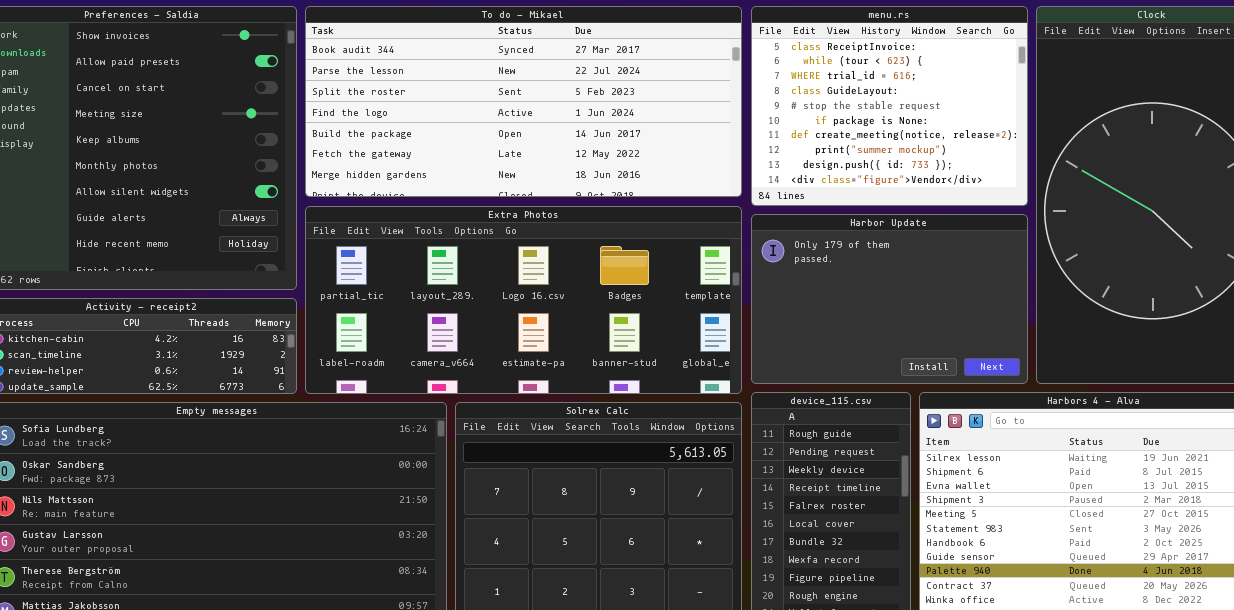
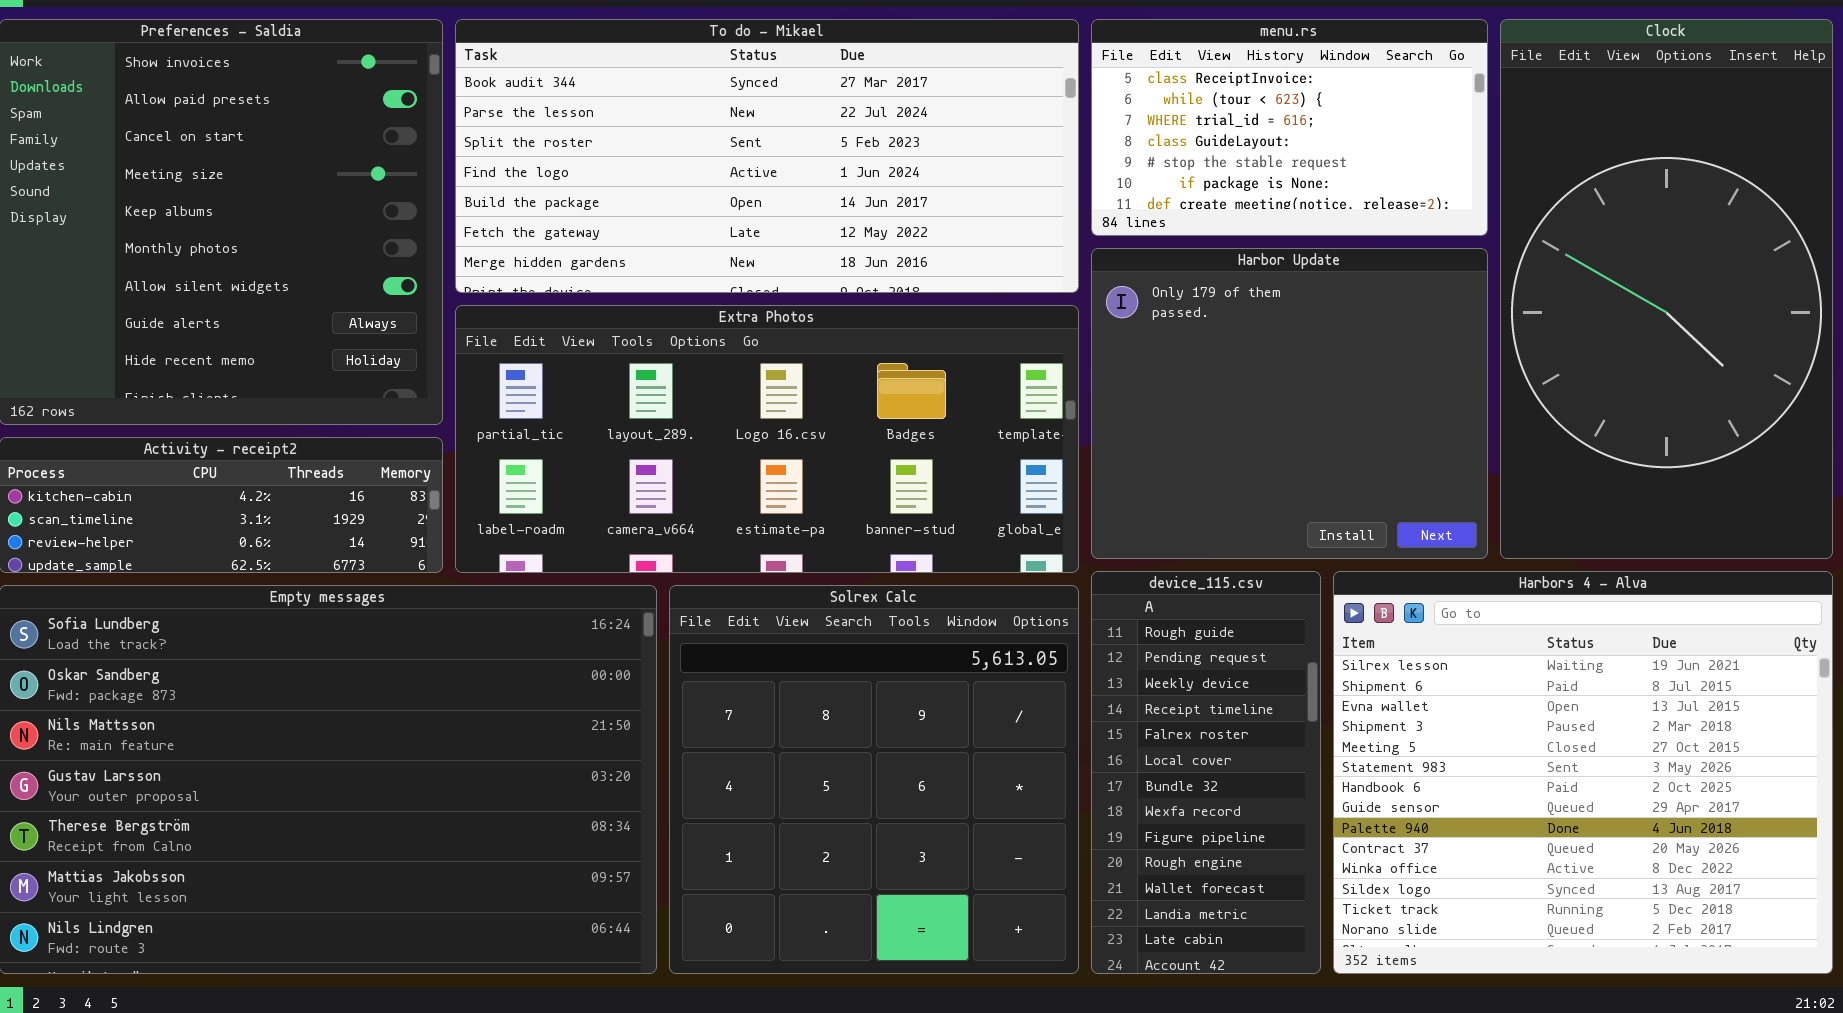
menu.rs: [751,6,1028,206] -> [1091,19,1488,236], resized
Harbor Update: [751,214,1028,384] -> [1091,248,1488,559], resized

